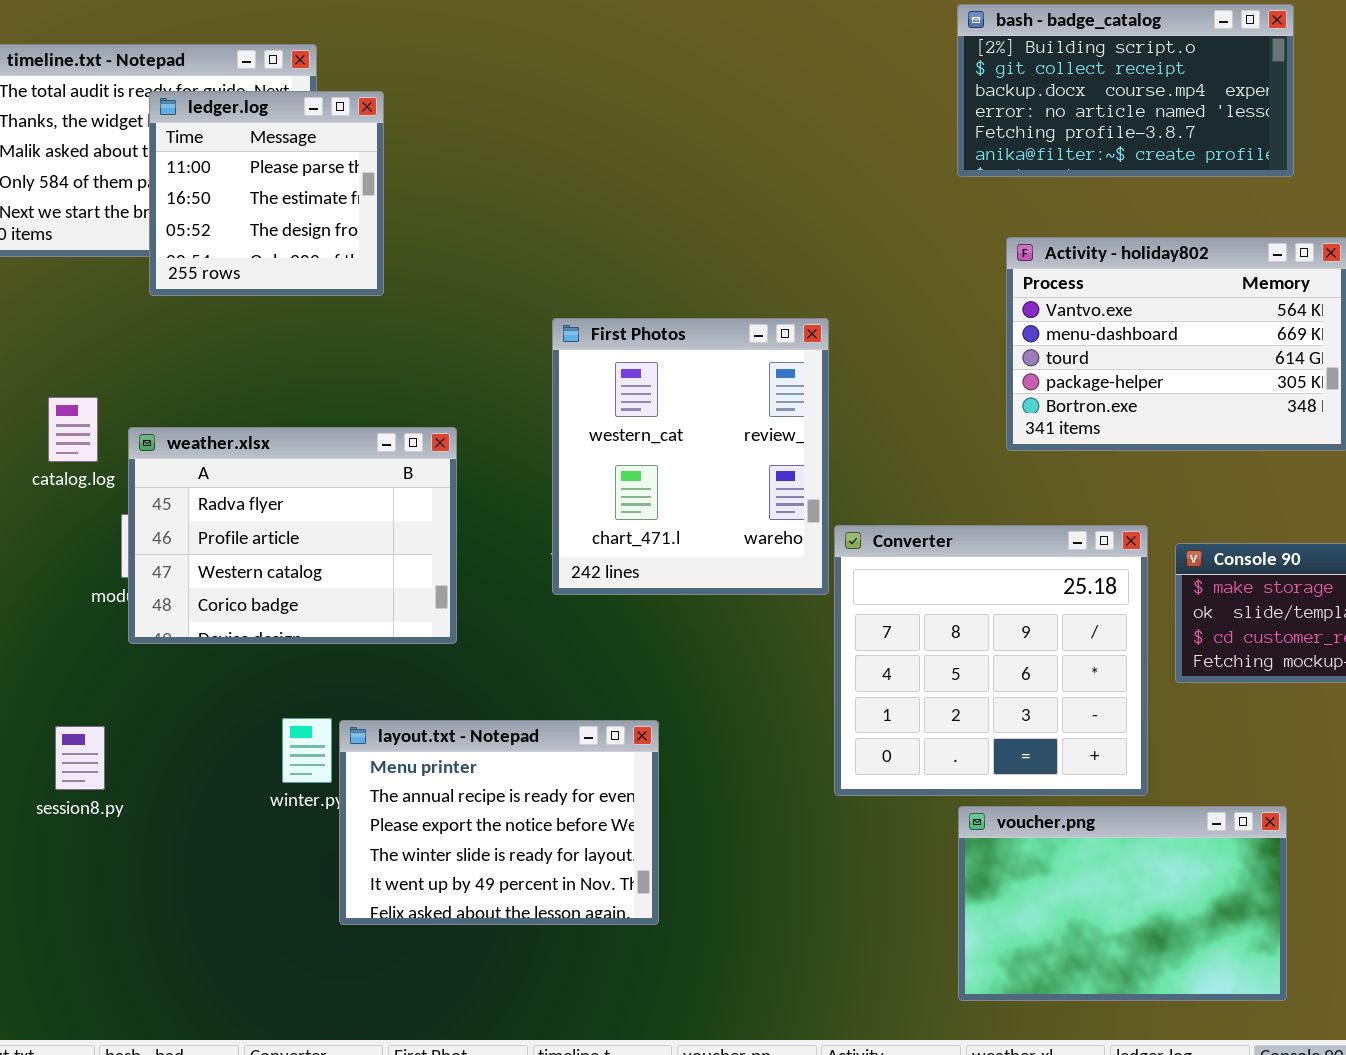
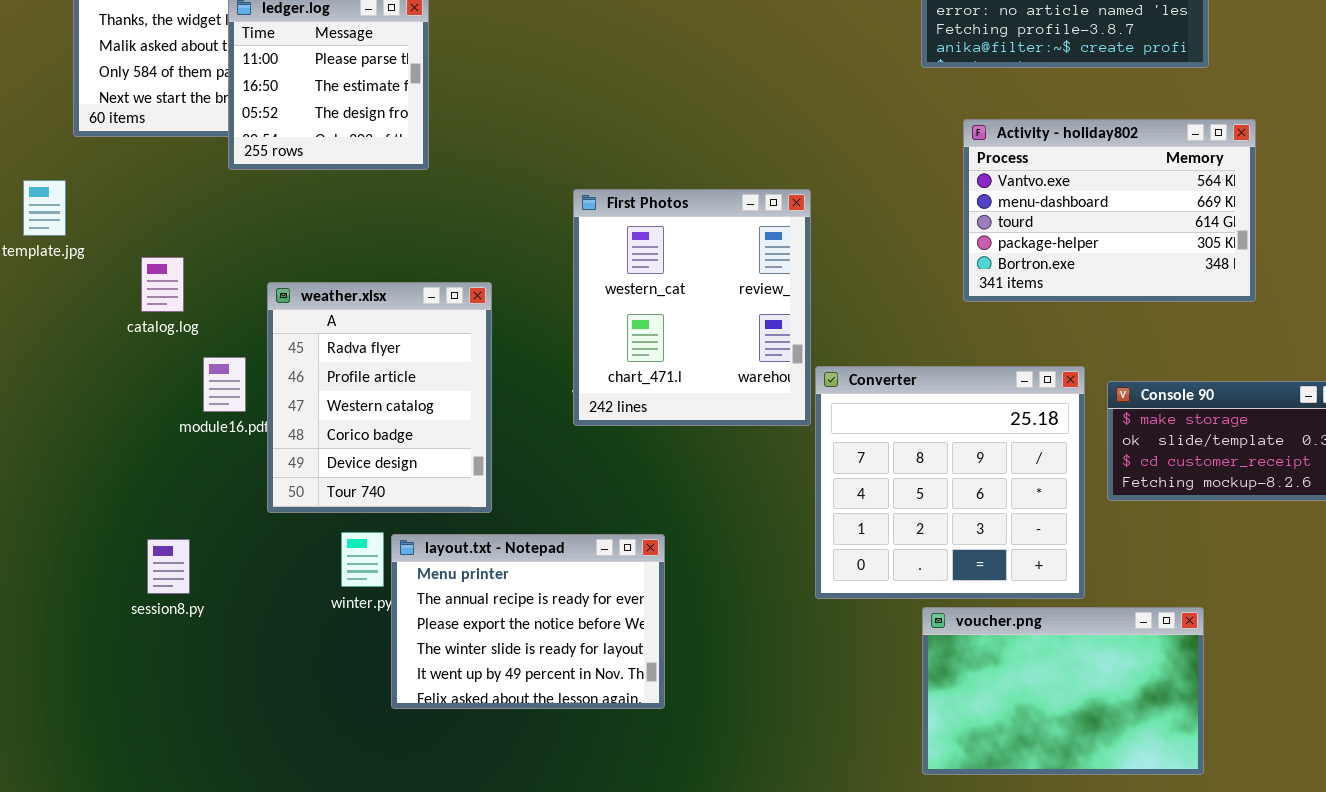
weather.xlsx: [128,427,457,644] -> [267,282,492,513], resized

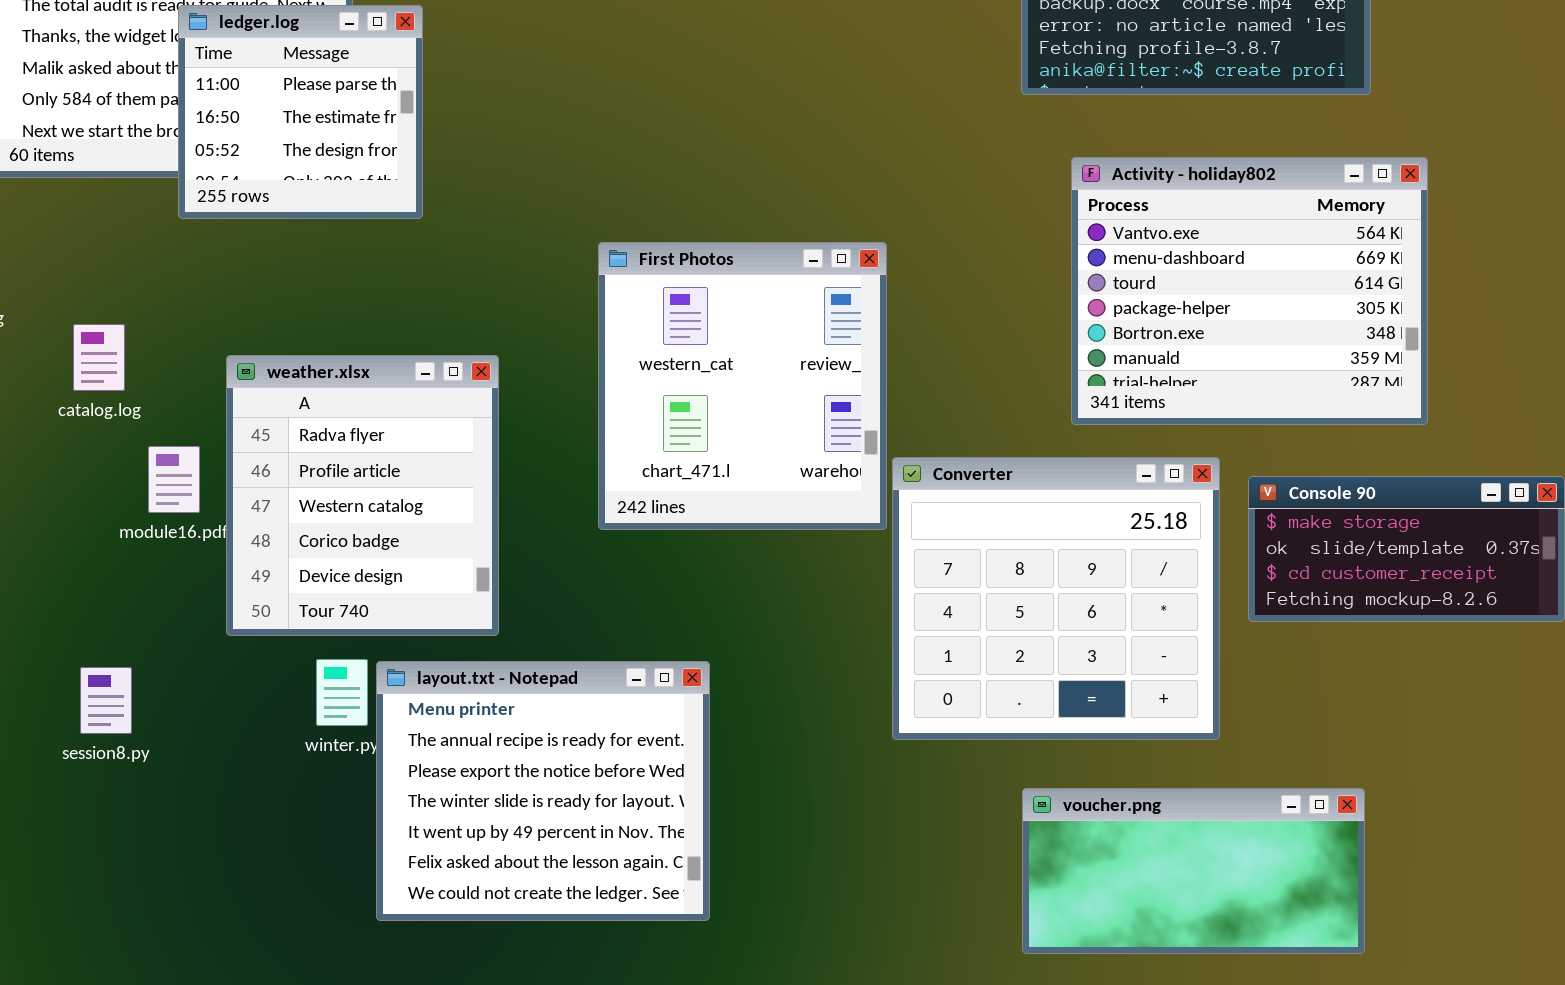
Activity - holiday802: [963,119,1256,302] -> [1071,157,1428,425], resized
layout.txt - Notepad: [391,534,665,709] -> [376,661,710,921], resized
voucher.png: [922,607,1204,775] -> [1022,788,1365,954], resized

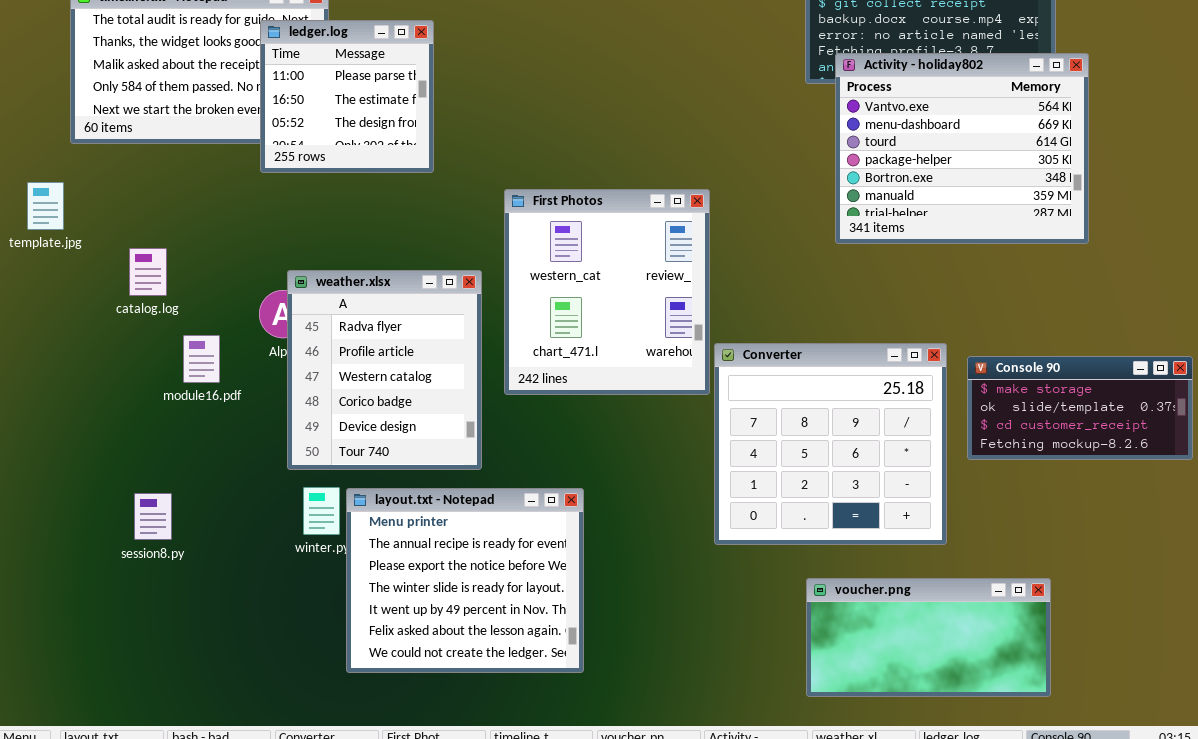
ledger.log: [178,5,423,219] -> [260,20,434,173], moved
Activity - holiday802: [1071,157,1428,425] -> [835,53,1089,244], moved
weather.xlsx: [226,355,499,636] -> [287,270,482,470], moved

